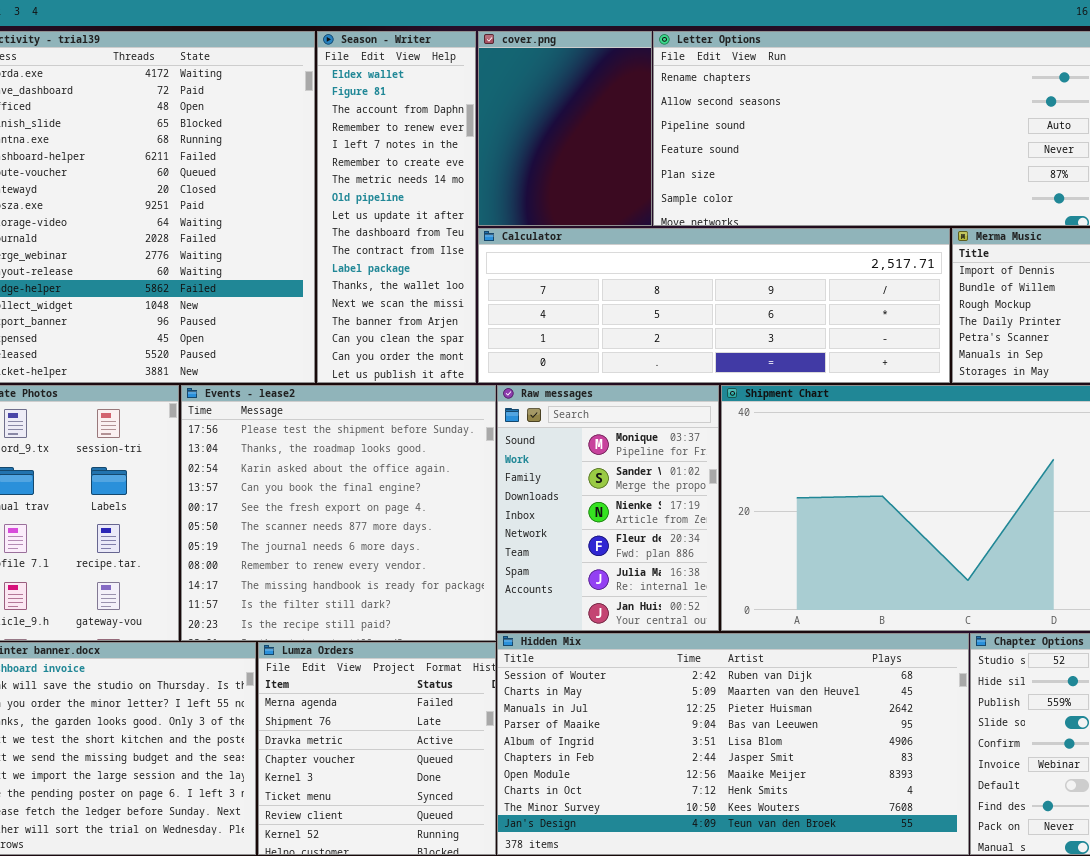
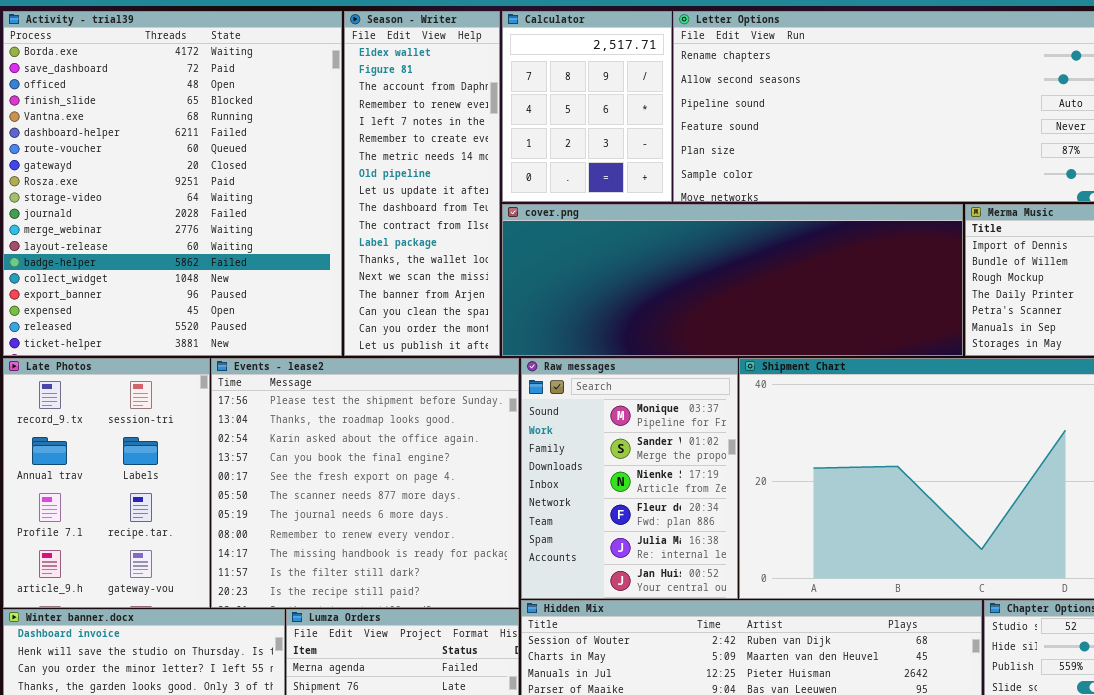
cover.png: [478,31,652,226] -> [502,204,963,356], moved, resized
Calculator: [478,228,950,383] -> [502,11,672,202], moved, resized

